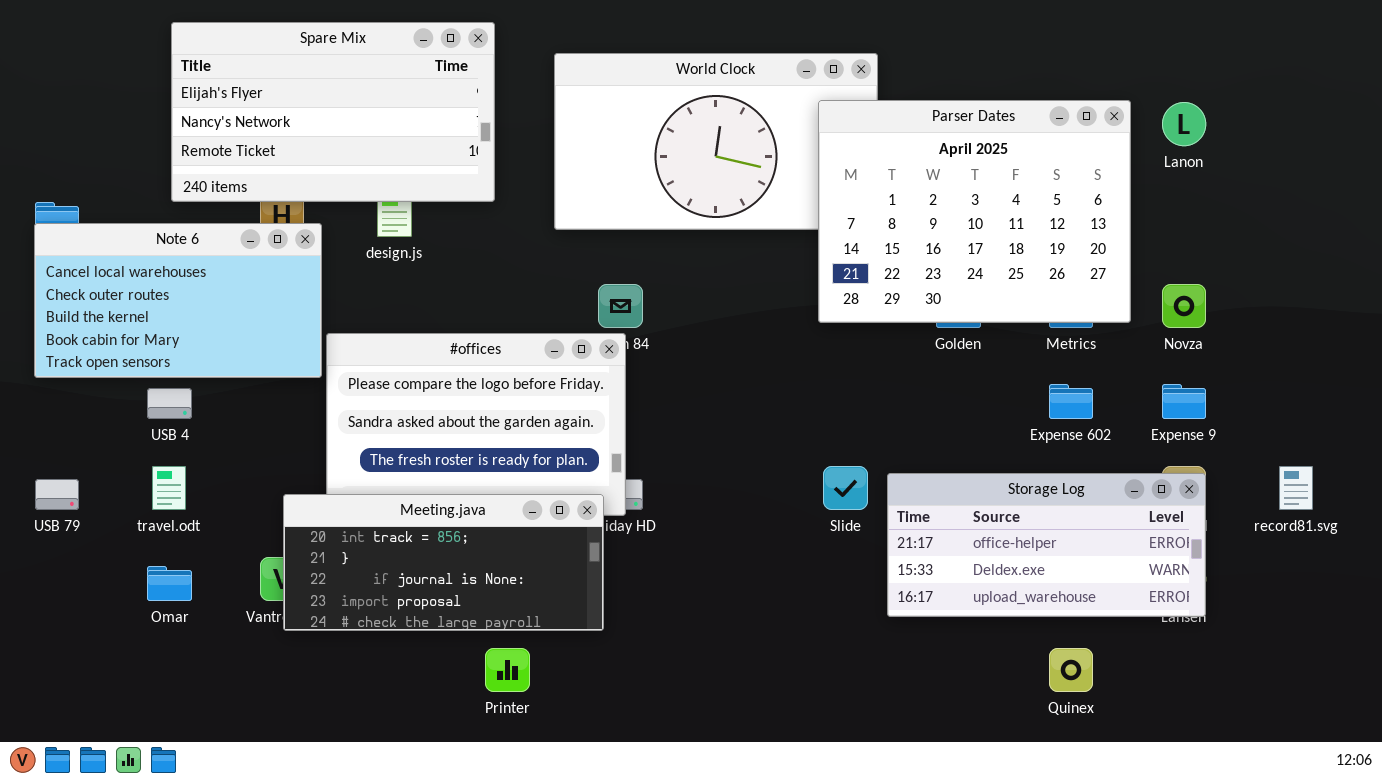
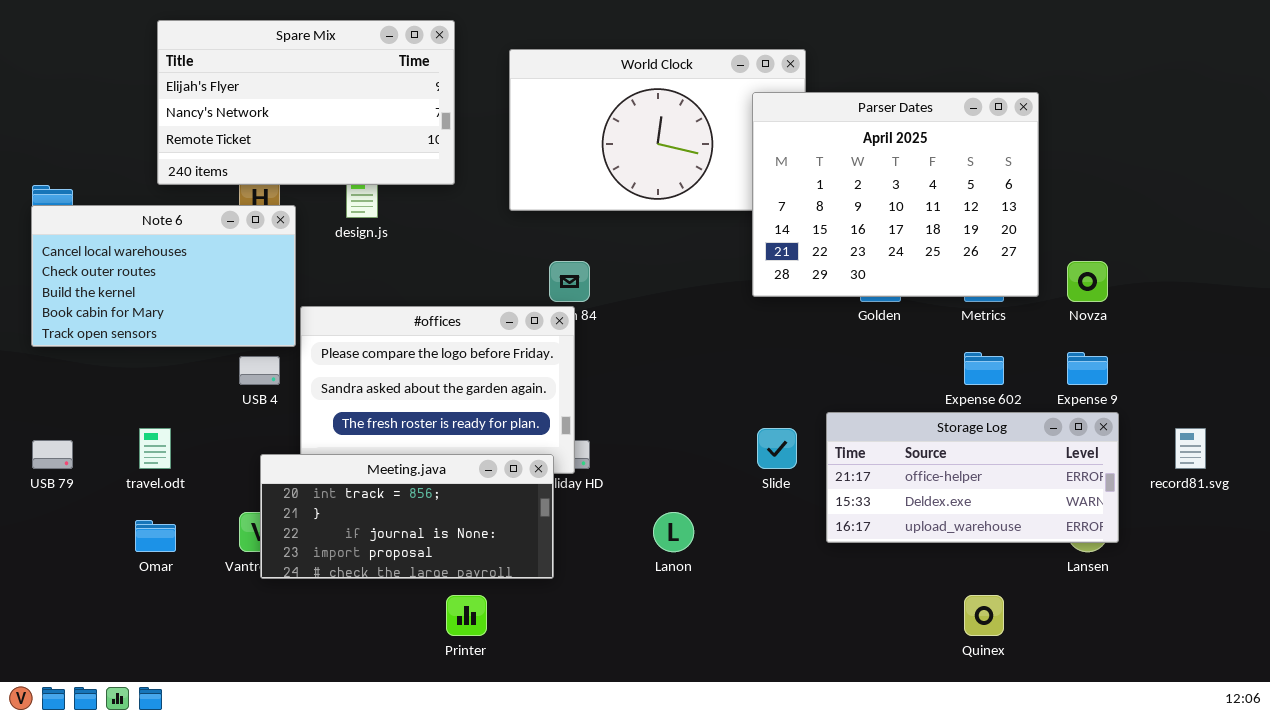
Lanon: [1162,102,1206,146] -> [653,512,694,552], moved
USB 4: [147,388,192,419] -> [239,356,280,385], moved
Storage Log: [887,473,1206,617] -> [826,412,1119,543], moved

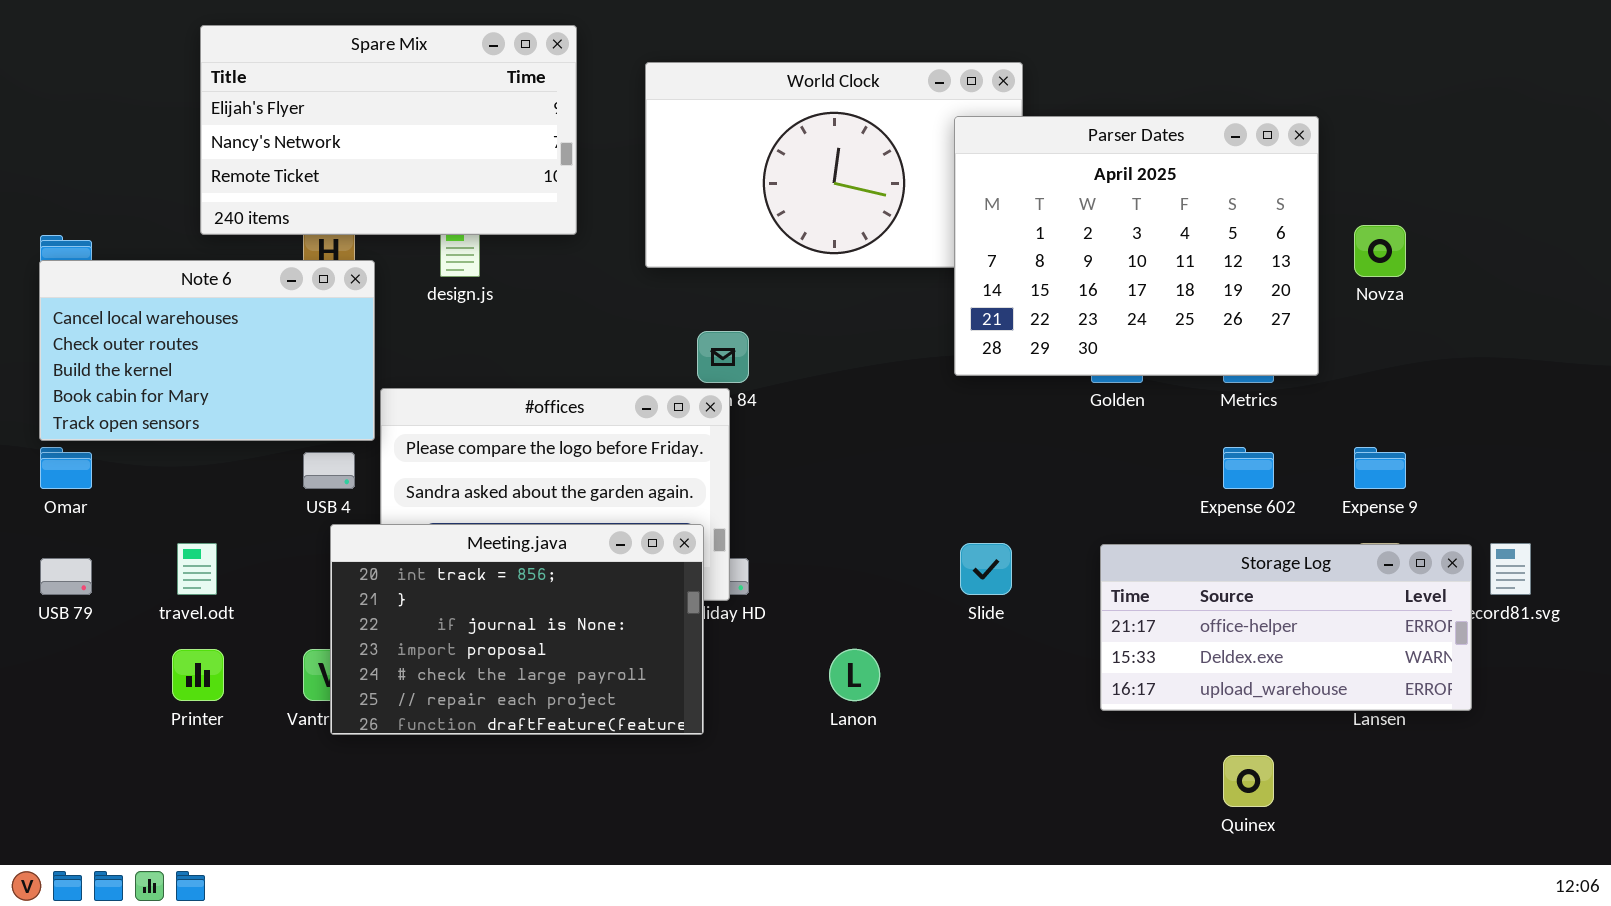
Novza: [1067,261,1108,302] -> [1354,225,1406,277], moved
Storage Log: [826,412,1119,543] -> [1100,544,1472,711], moved
Meeting.java: [260,454,554,579] -> [330,524,704,735], resized
Omar: [135,520,176,552] -> [40,447,92,489], moved
Printer: [446,595,487,636] -> [172,649,224,701], moved

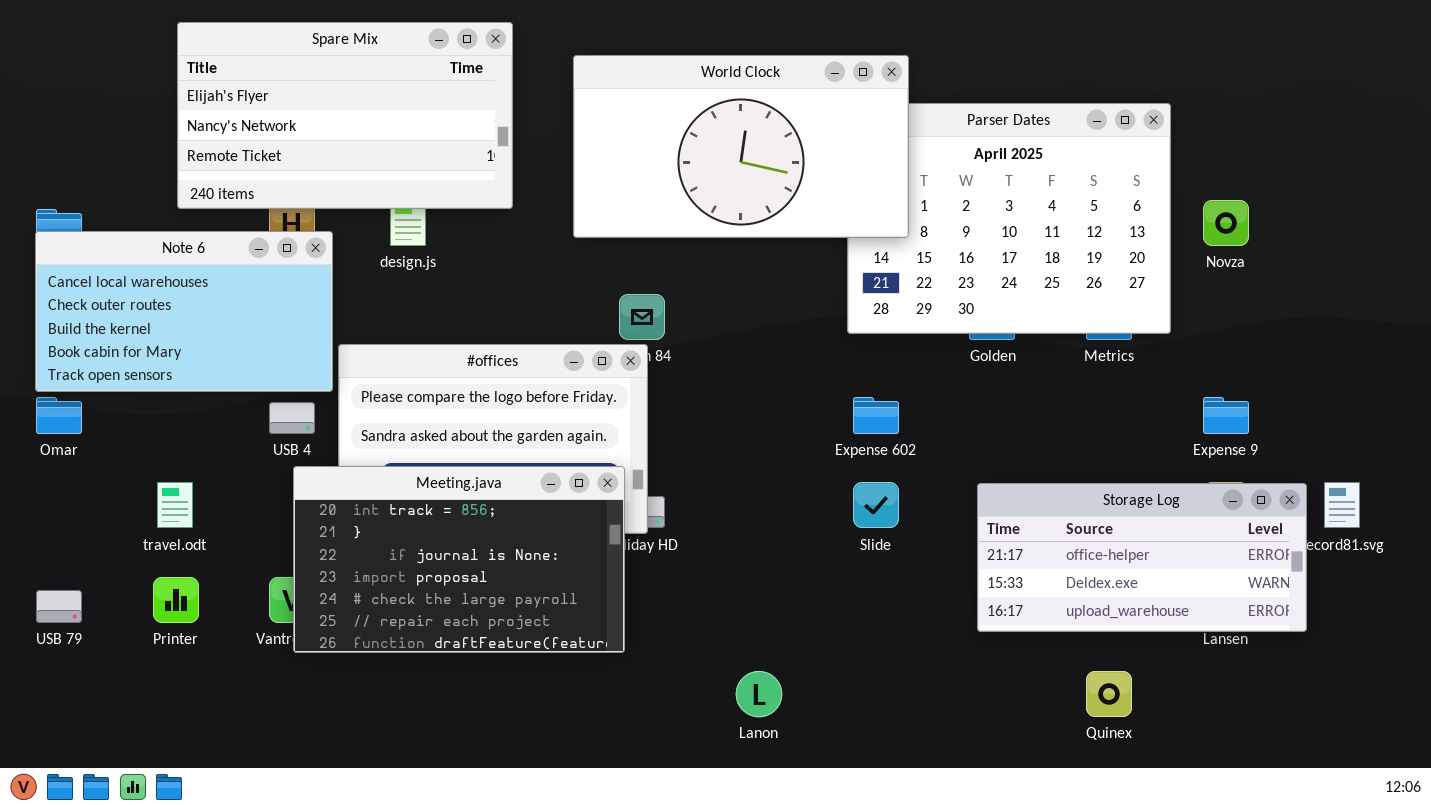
World Clock: [645,62,1023,268] -> [573,55,909,238], raised
Expense 602: [1223,447,1274,489] -> [853,397,899,434], moved
USB 79: [40,558,92,595] -> [36,590,82,623], moved
Lanon: [829,649,880,701] -> [736,671,782,717], moved

